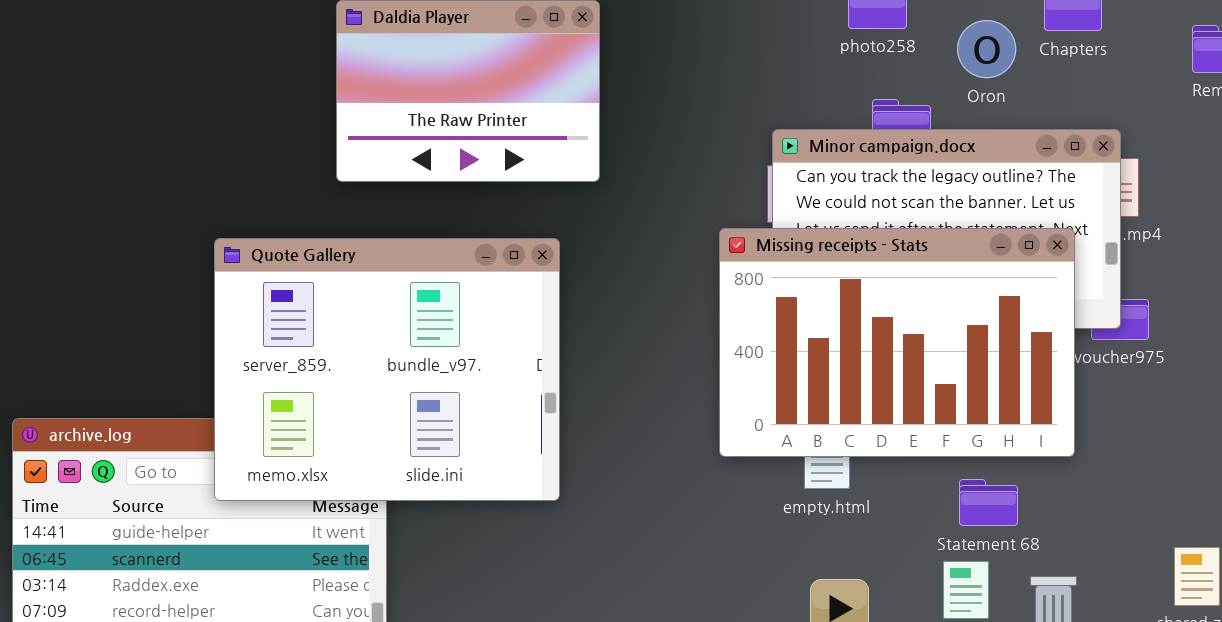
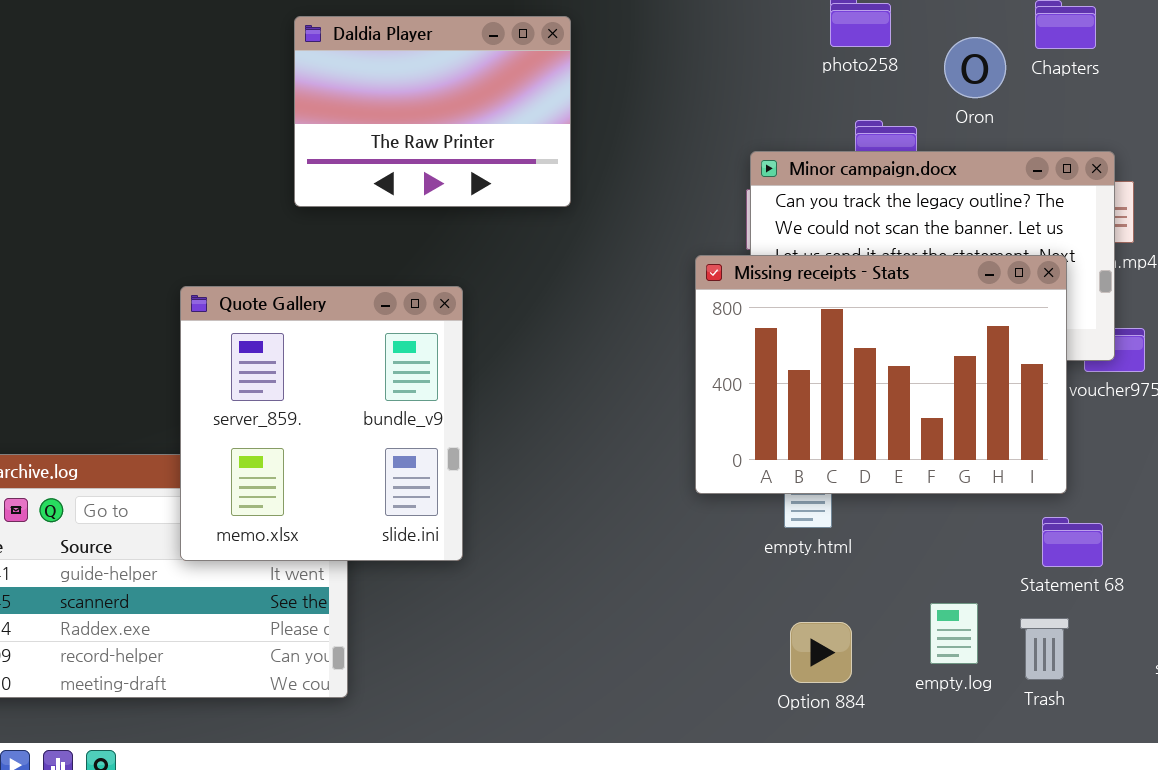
Quote Gallery: [214,238,560,501] -> [180,286,463,561], moved, resized
Statement 68: [959,479,1018,526] -> [1042,517,1103,567], moved

